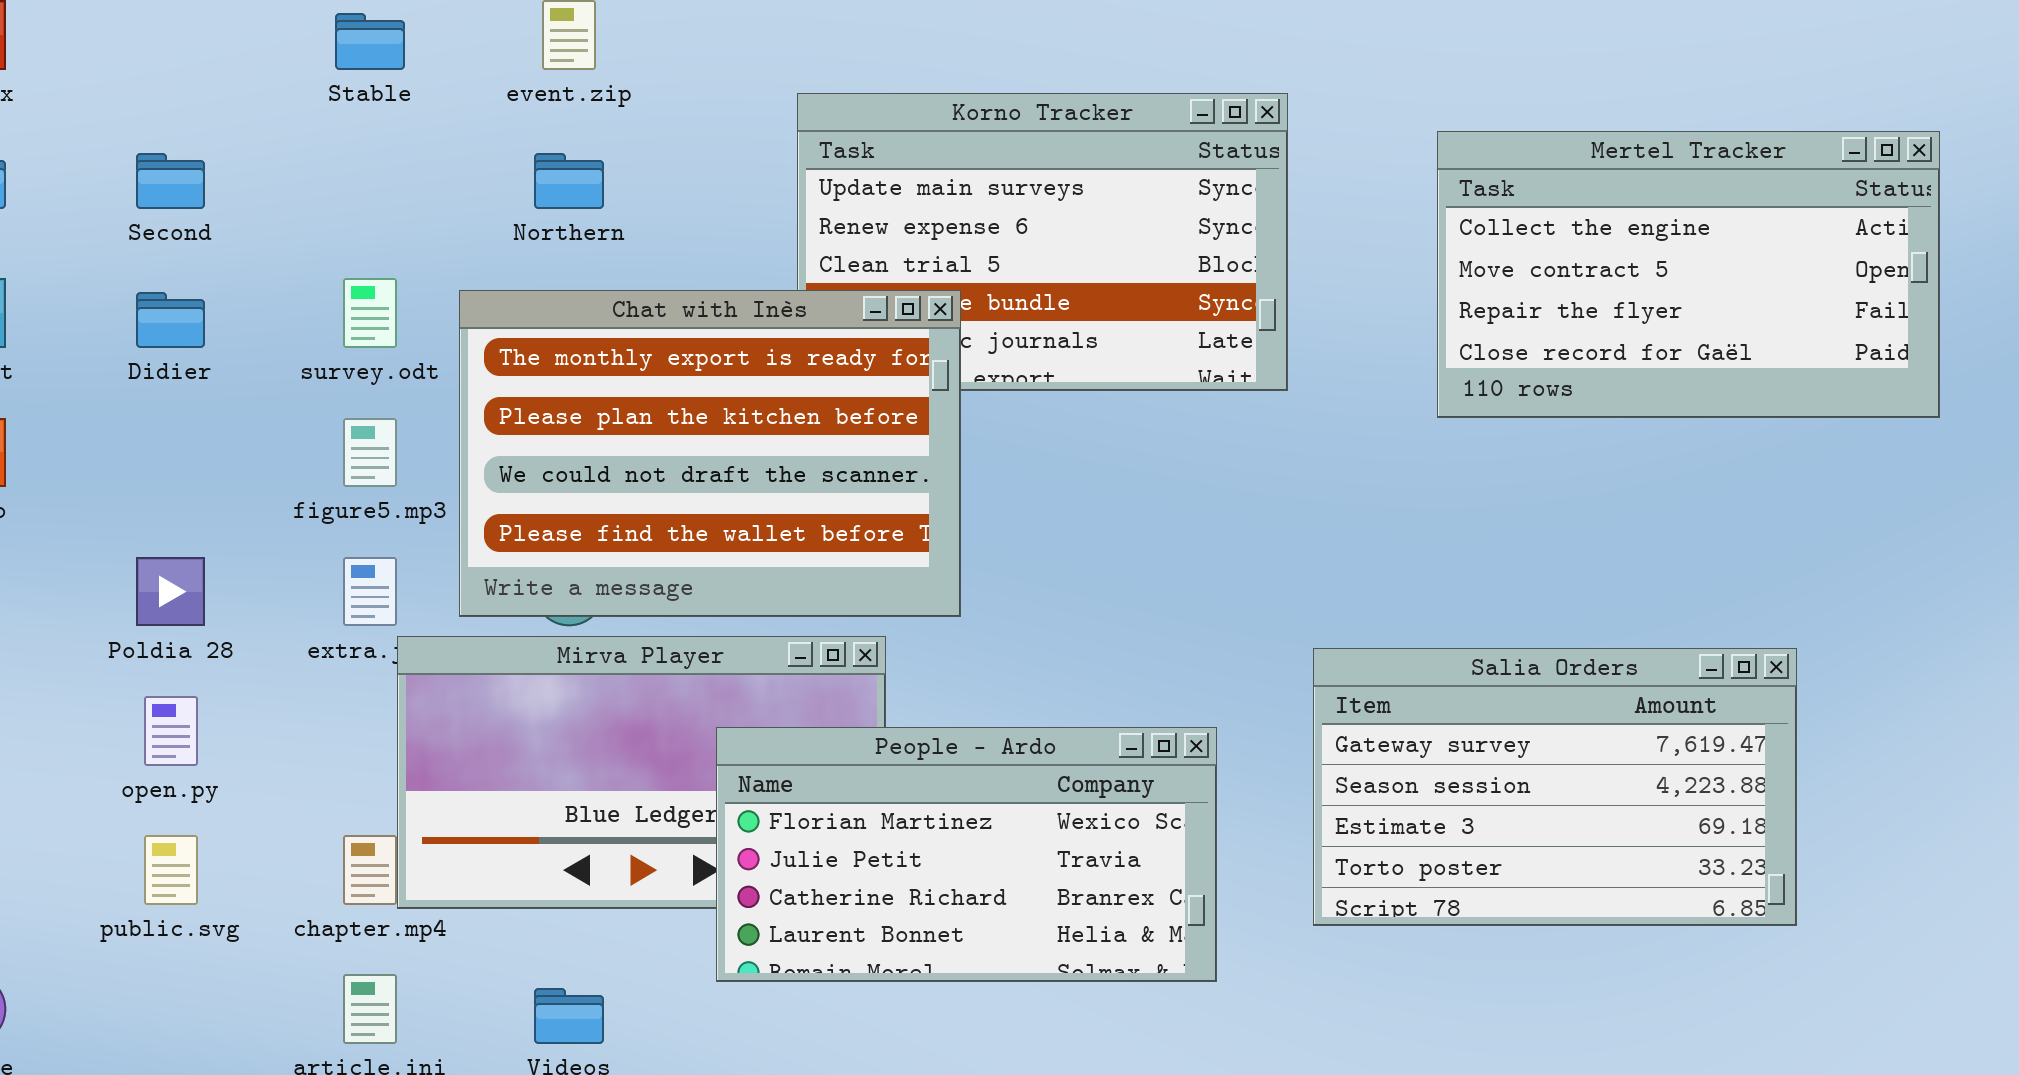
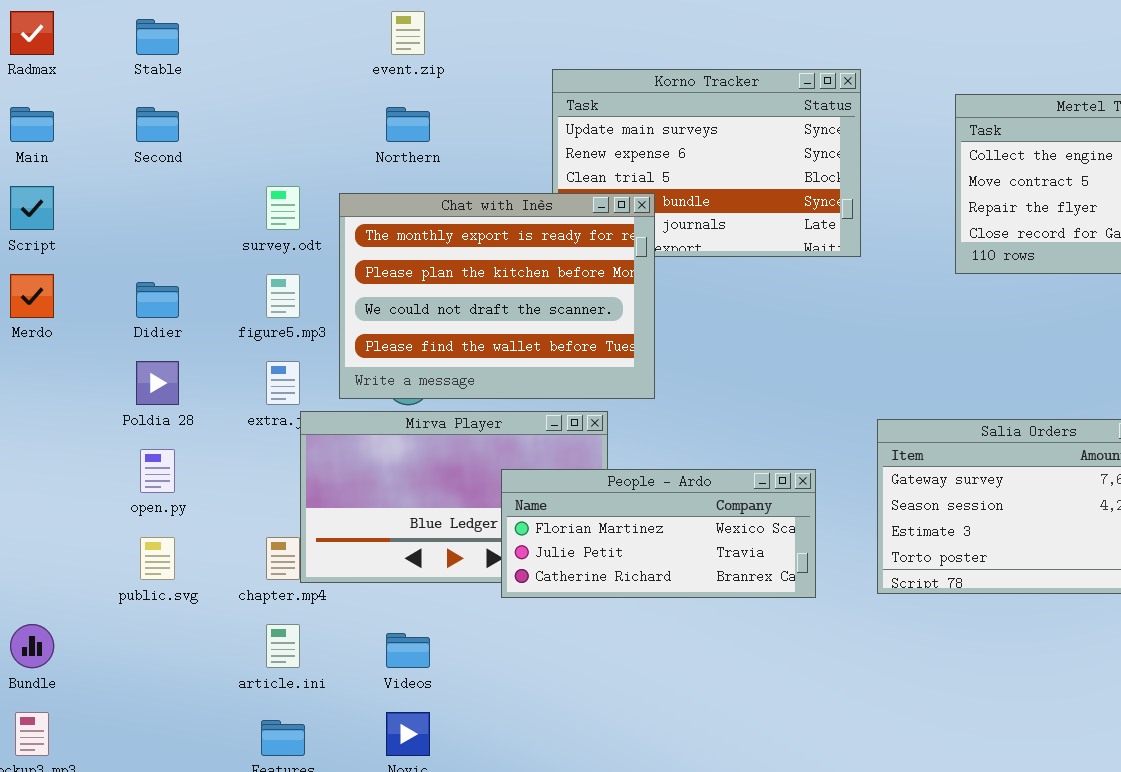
Stable: [335,13,405,70] -> [136,19,179,55], moved
Didier: [136,292,205,348] -> [136,282,179,318], moved
People - Ardo: [716,727,1217,982] -> [501,469,816,598], resized

